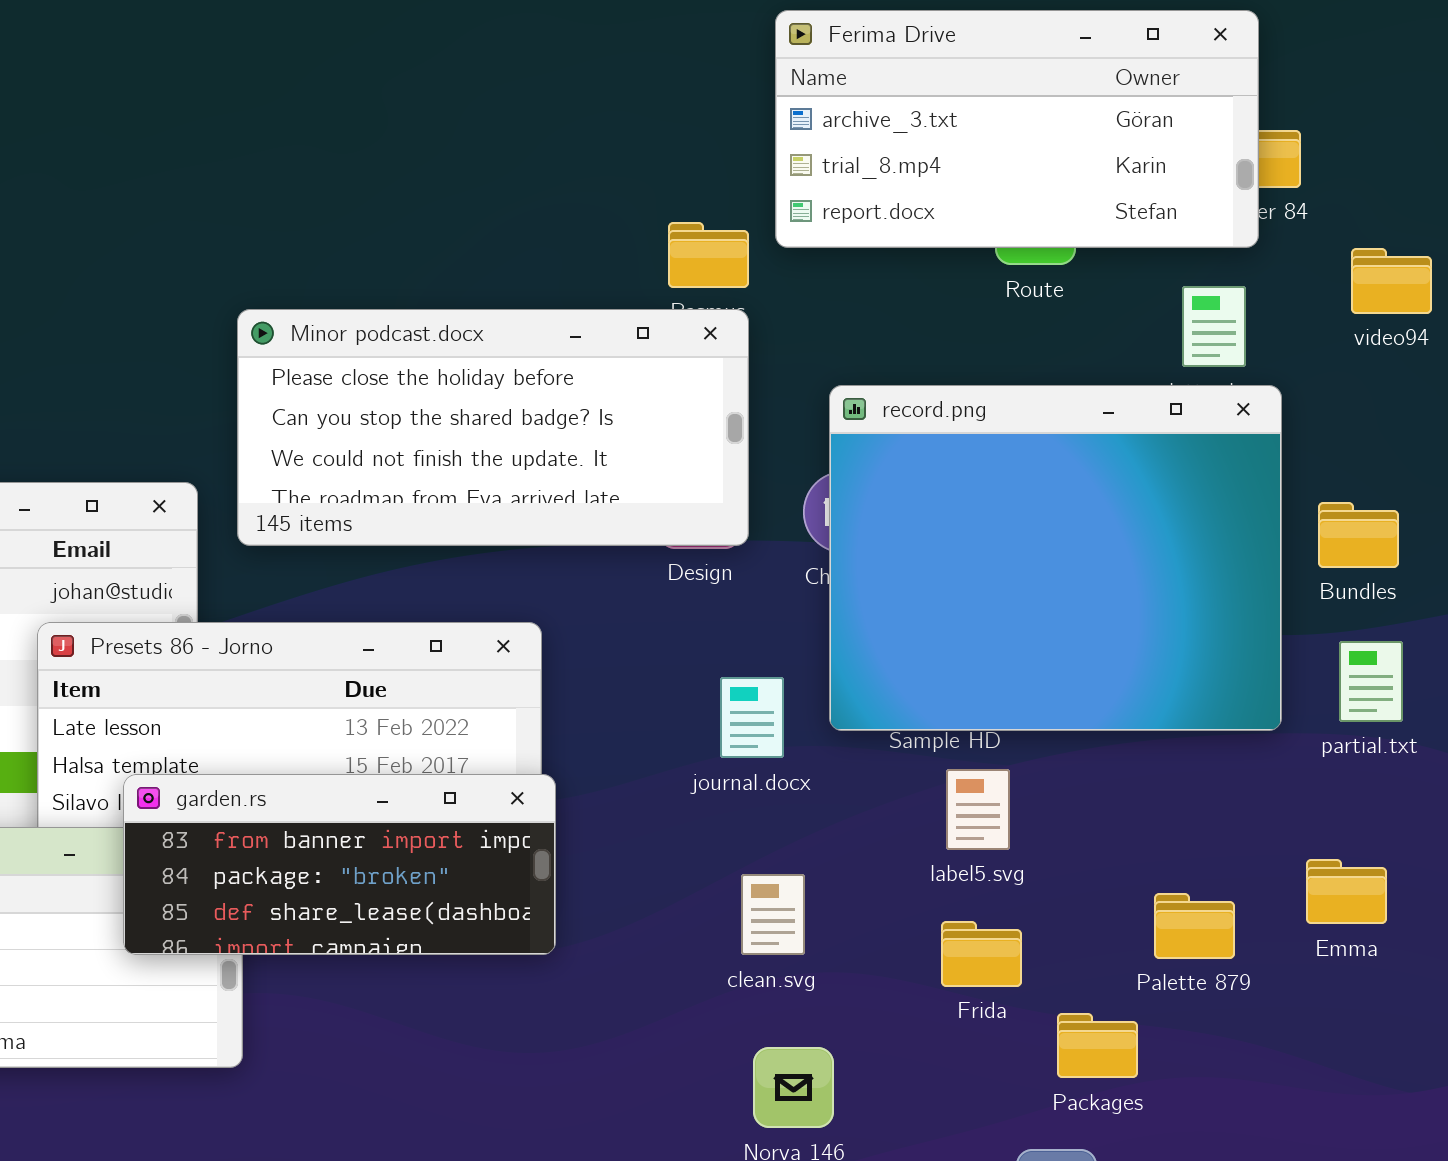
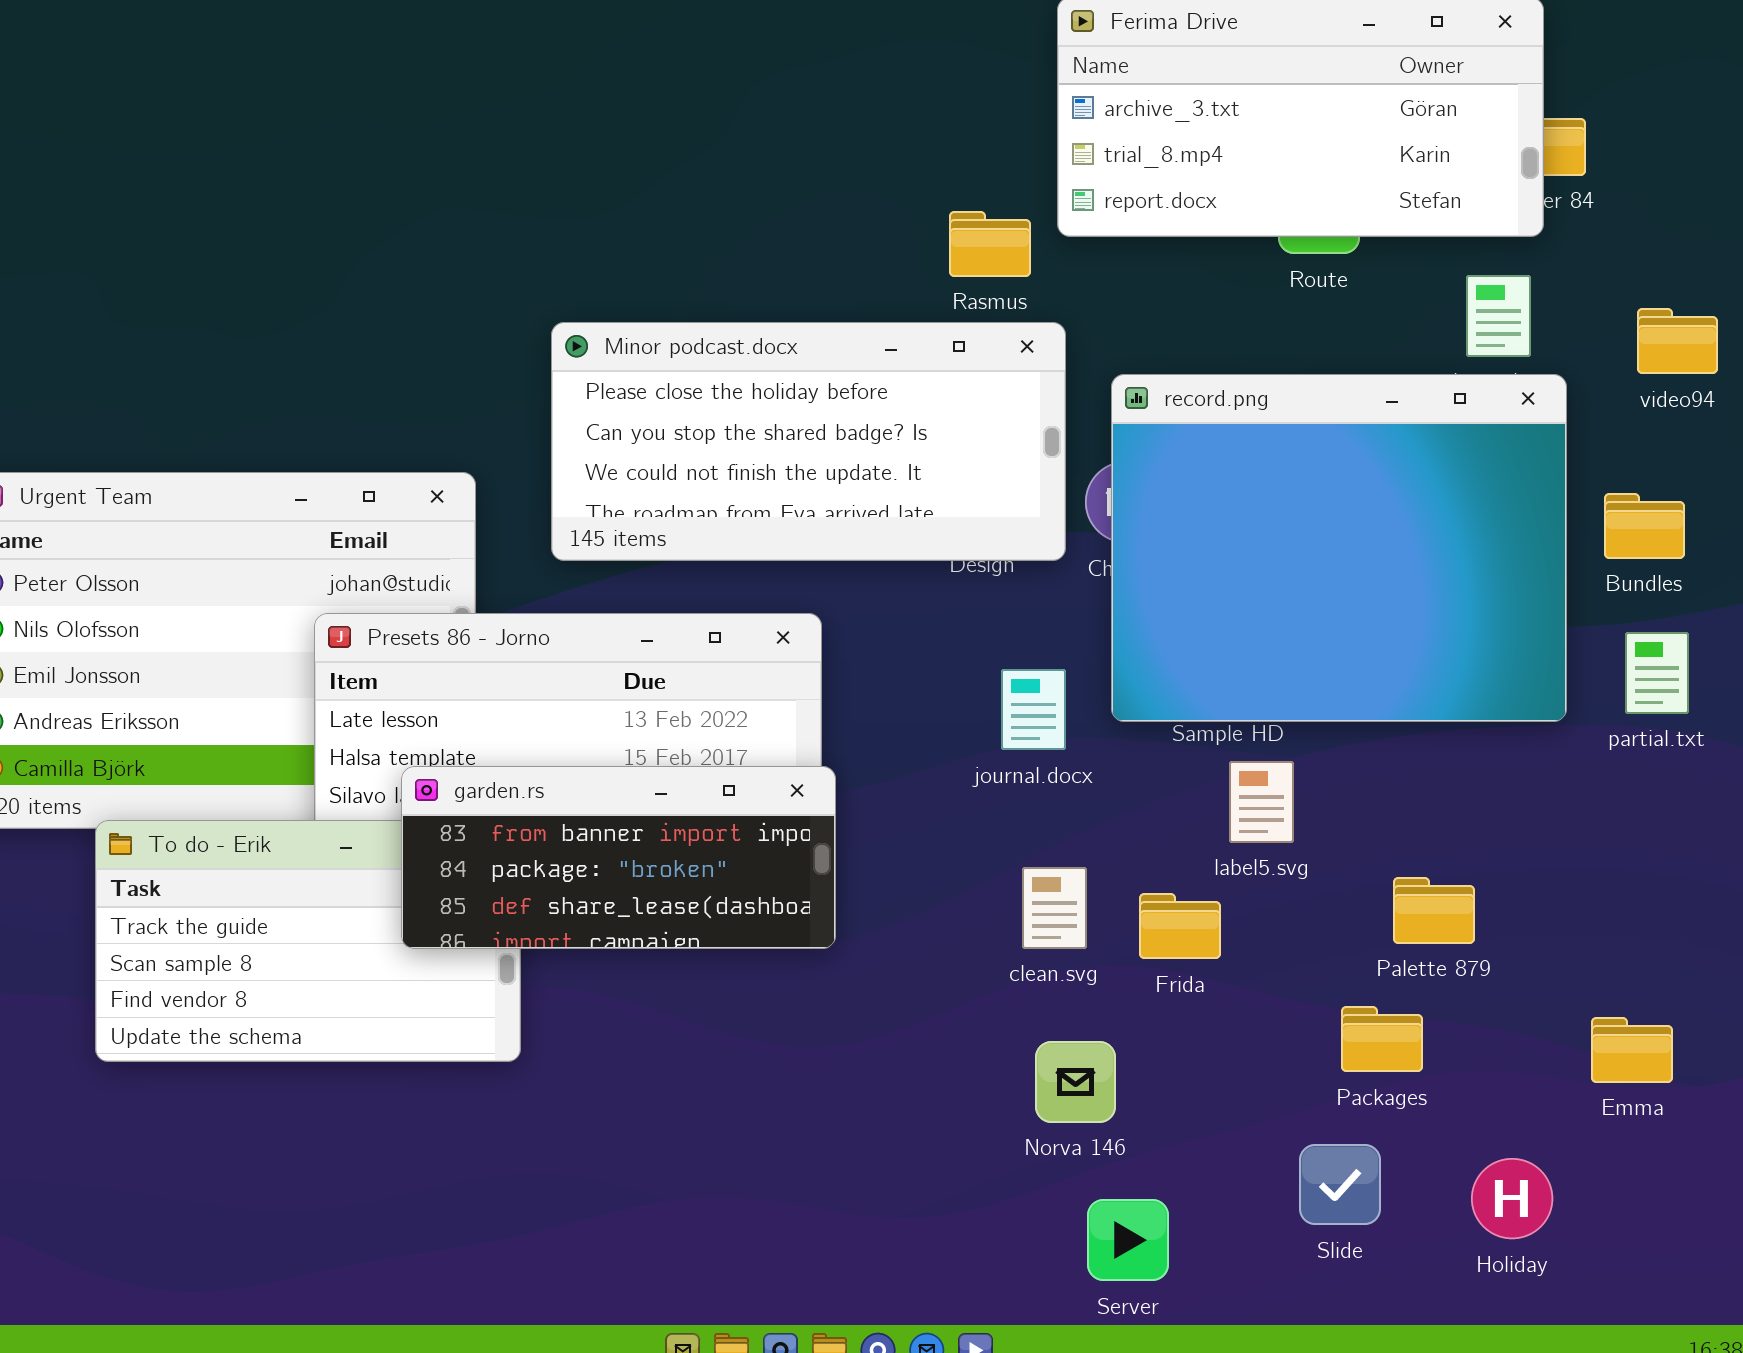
video94: [1351,248,1432,314] -> [1637,308,1718,374], moved
Minor podcast.docx: [237,309,749,546] -> [551,322,1066,561], moved
Emma: [1306,859,1387,924] -> [1591,1017,1673,1083], moved
Palette 879: [1154,893,1235,959] -> [1393,877,1475,944], moved
Frida: [941,921,1022,987] -> [1139,893,1221,959], moved

